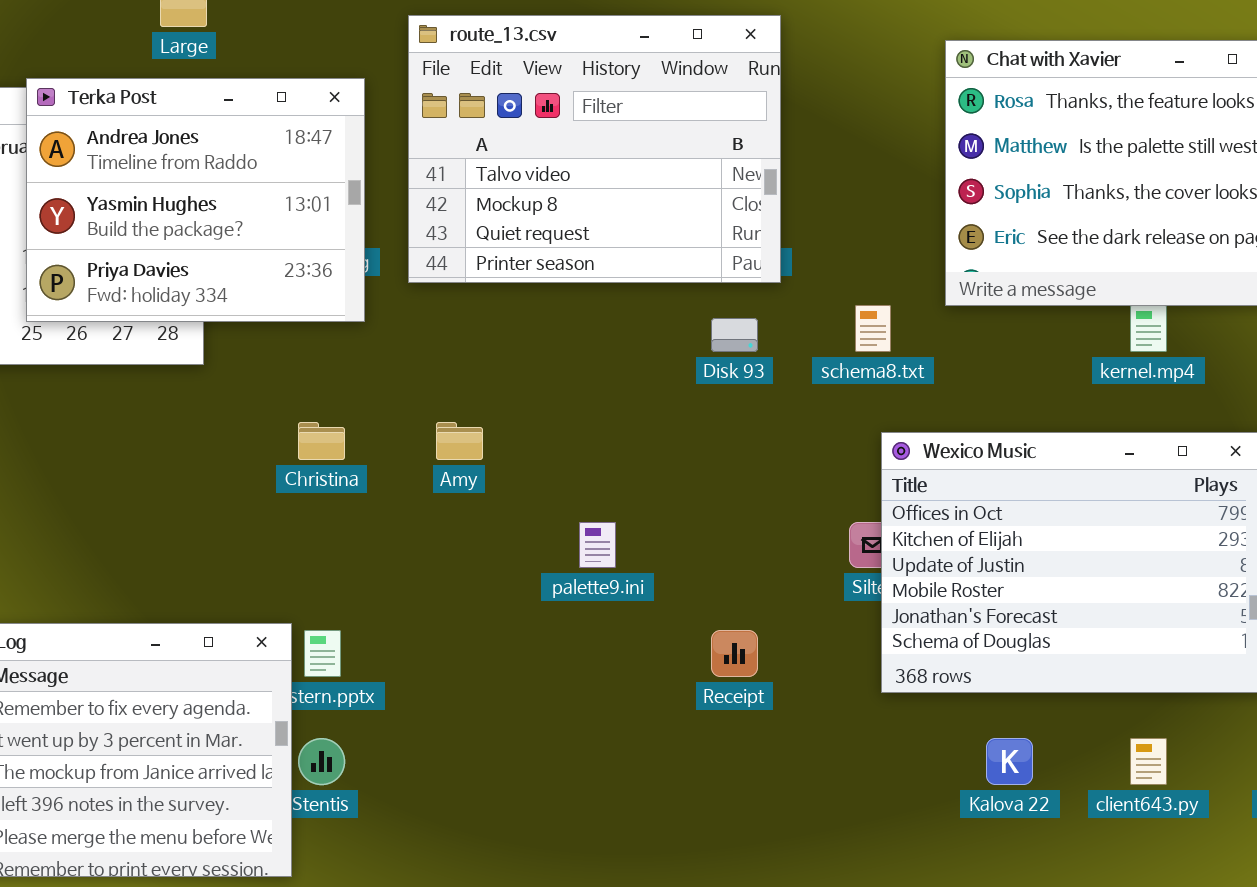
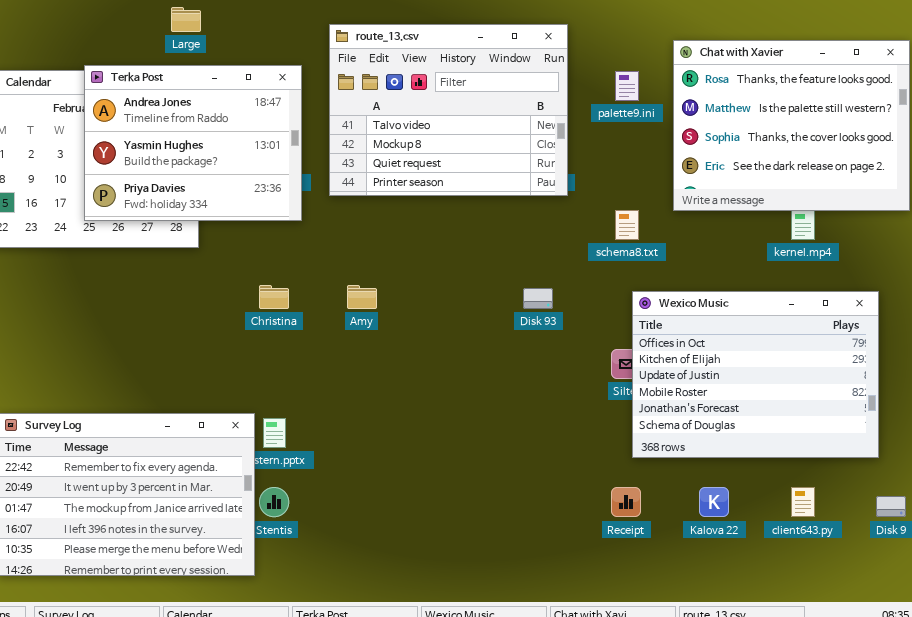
Disk 93: [711,318,758,352] -> [523,288,553,309], moved
palette9.ini: [579,522,616,568] -> [615,71,639,101], moved
Receipt: [711,630,758,677] -> [611,487,641,517], moved

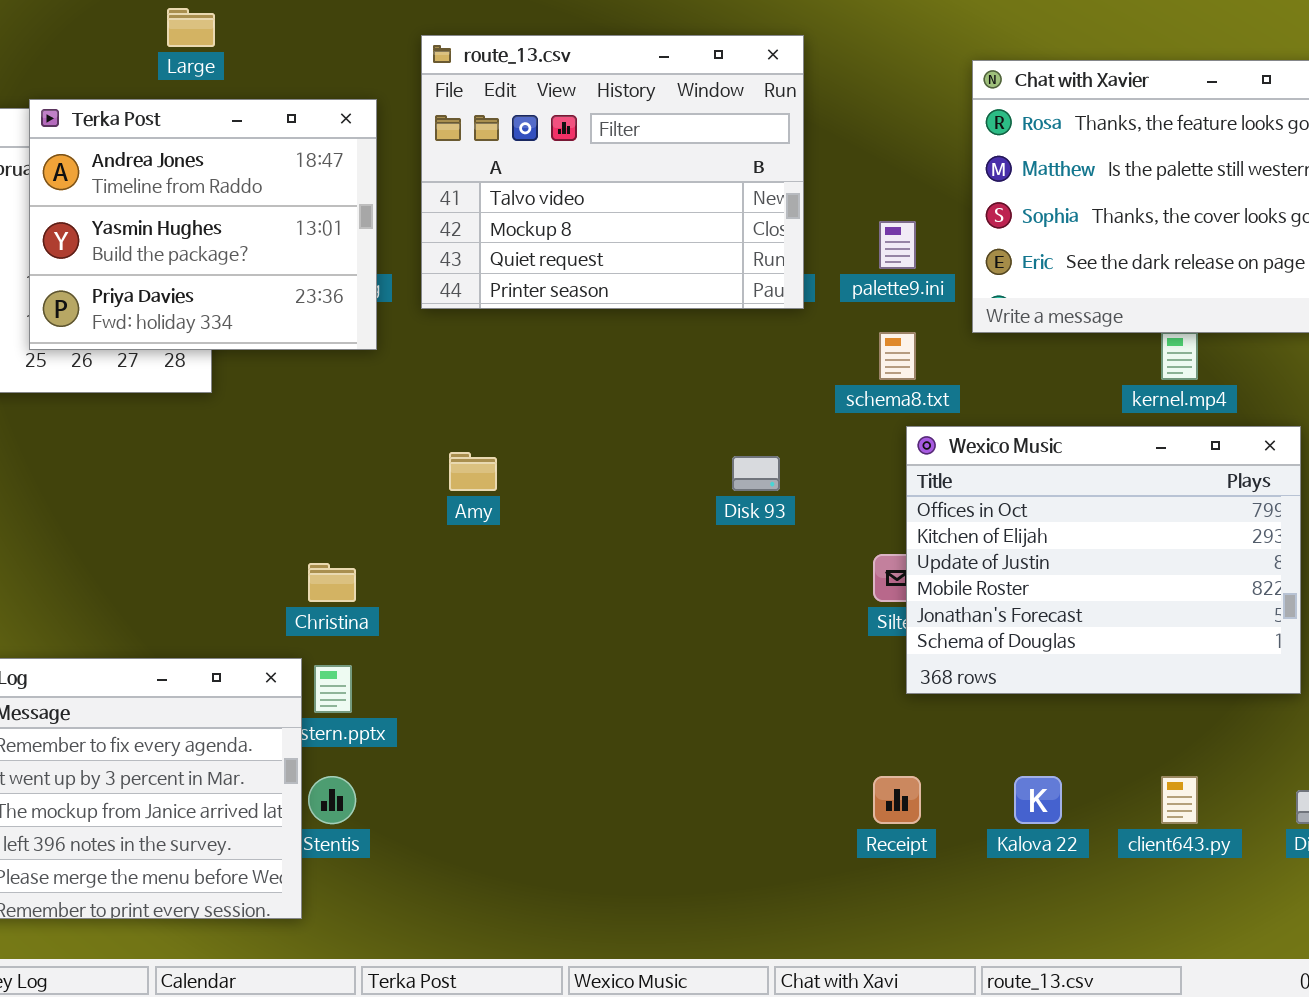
palette9.ini: [615,71,639,101] -> [879,221,916,269], moved
Christina: [259,285,289,309] -> [308,563,356,602], moved
Wexico Music: [632,291,879,458] -> [906,426,1301,694], moved

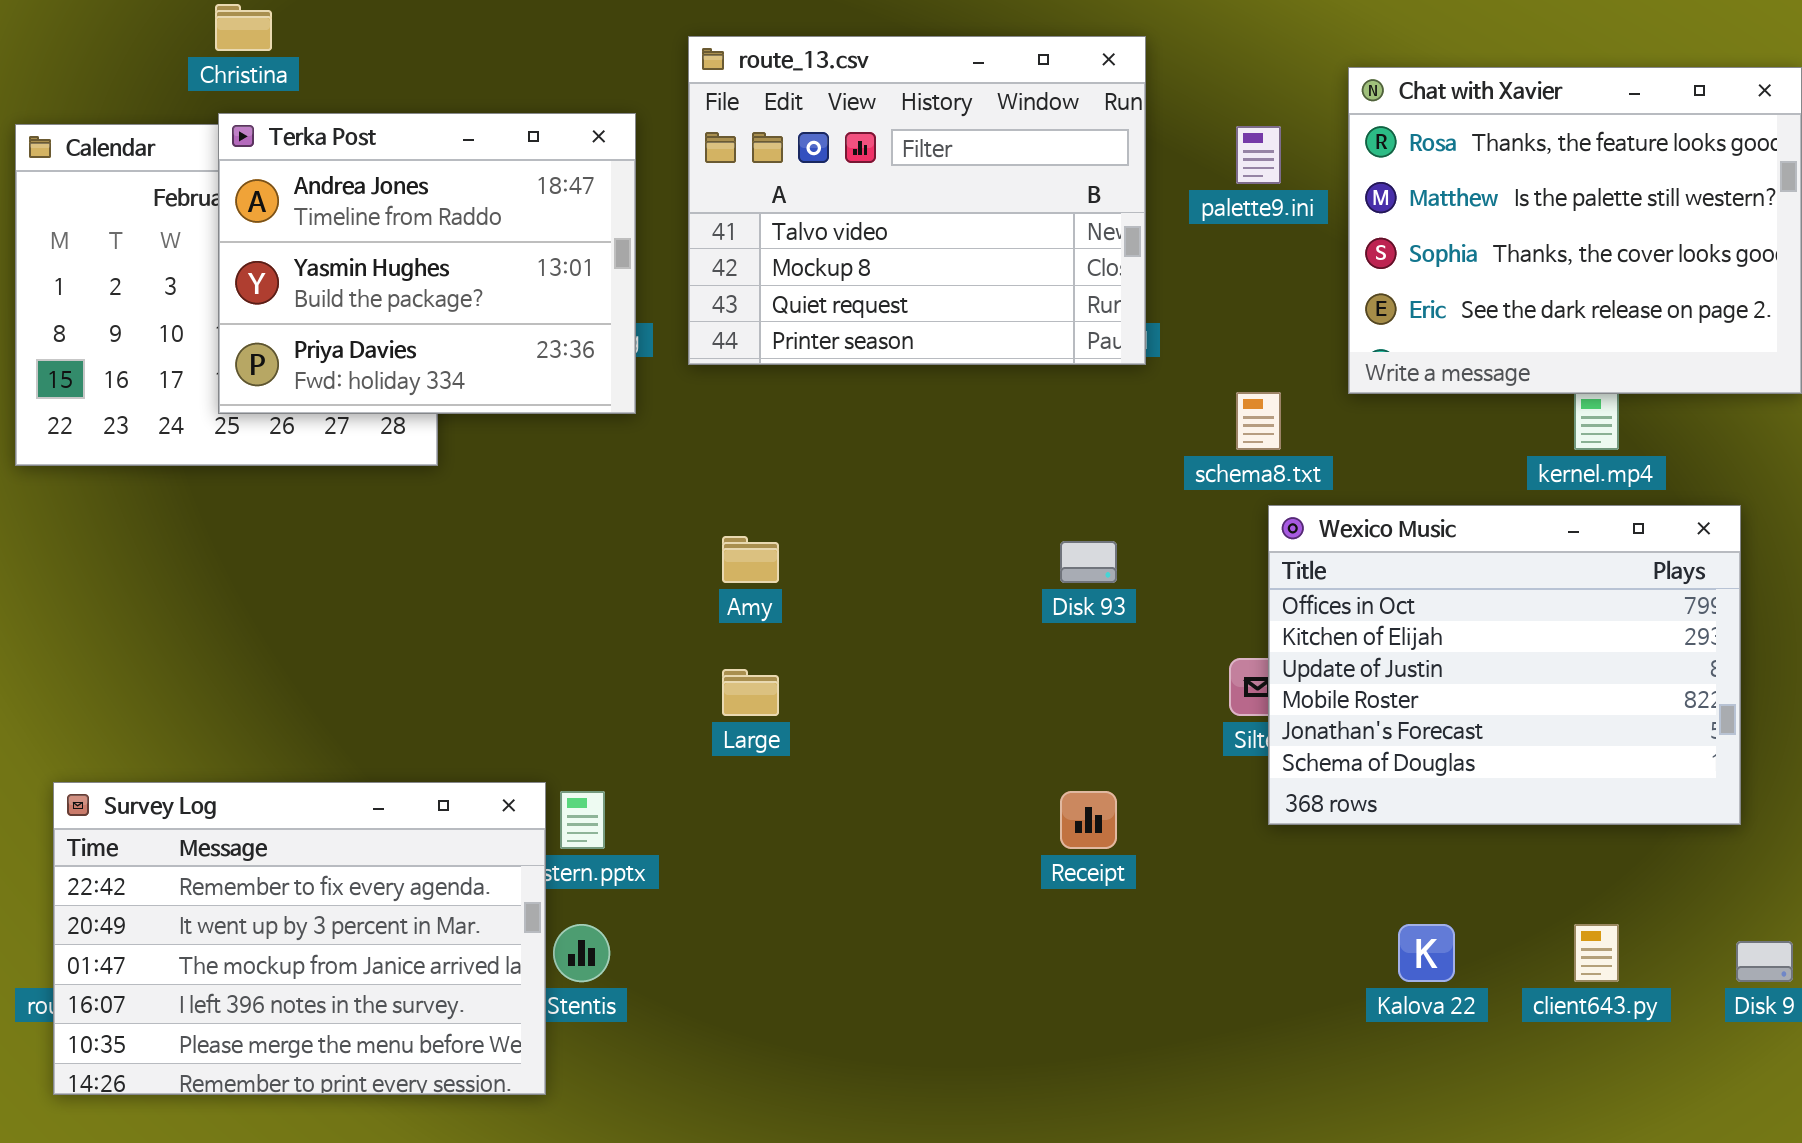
Large: [167,8,215,47] -> [722,669,779,716], moved
palette9.ini: [879,221,916,269] -> [1236,126,1281,184], moved
Christina: [308,563,356,602] -> [215,4,272,51], moved
Receipt: [873,776,921,824] -> [1060,791,1117,849], moved

